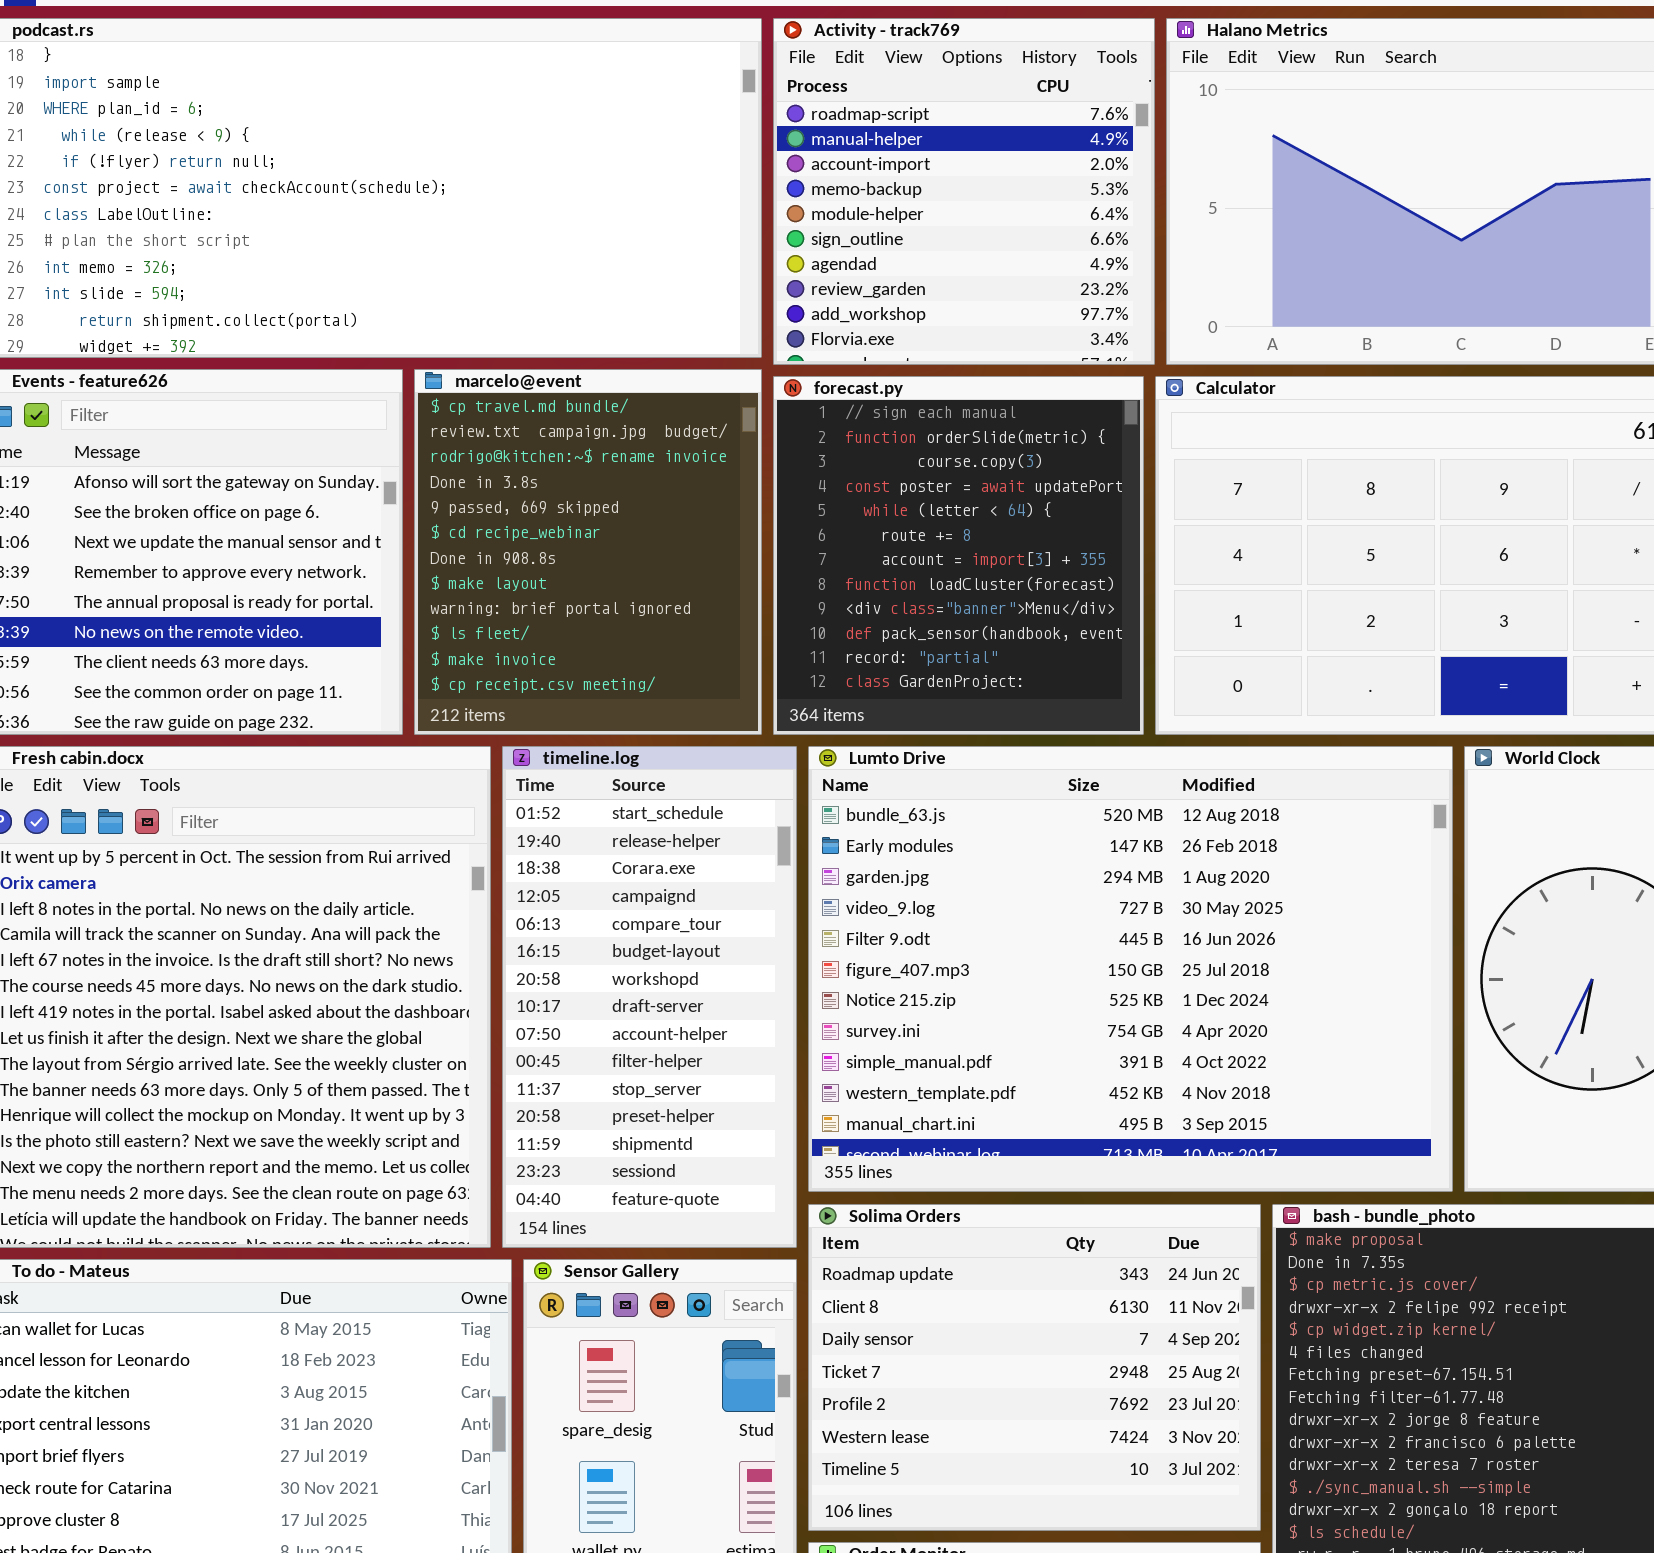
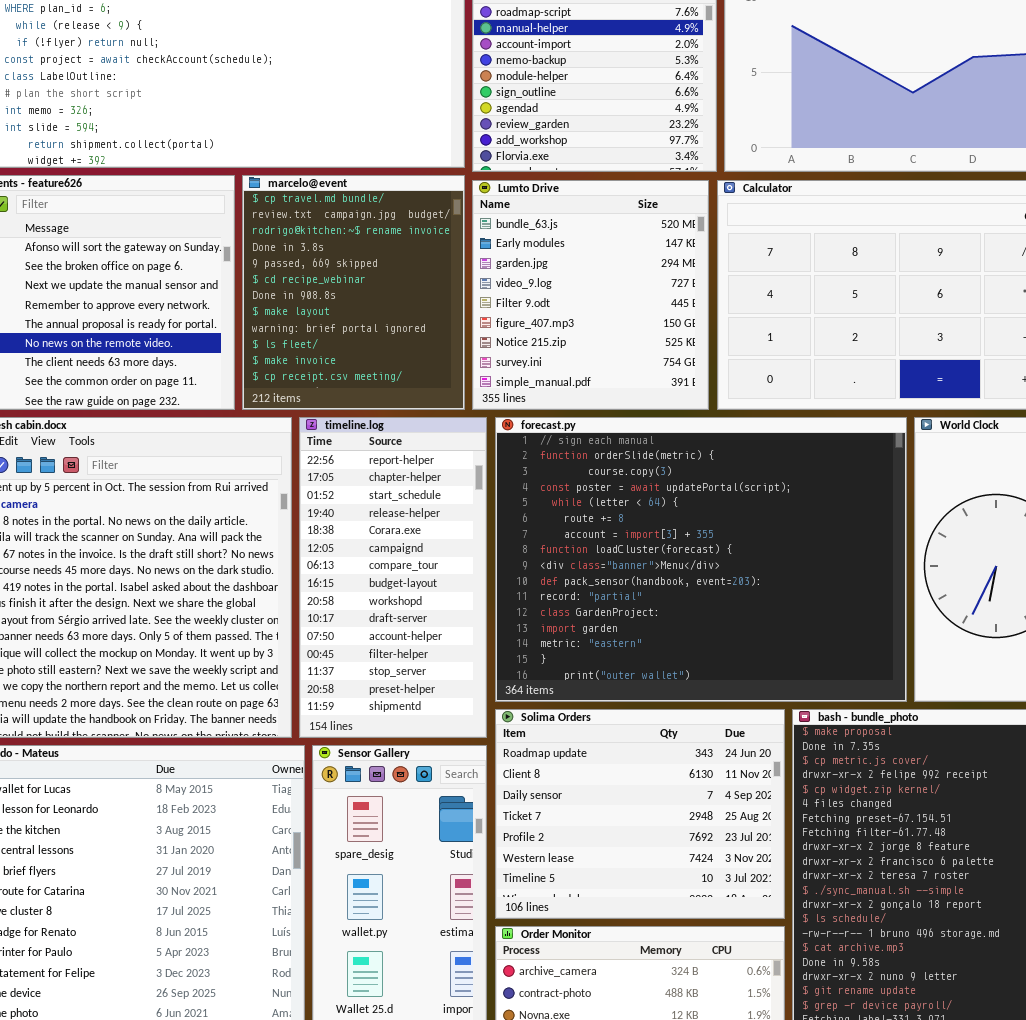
forecast.py: [773,376,1144,735] -> [495,417,907,702], moved, resized
timeline.log: [502,746,797,1248] -> [299,417,487,738], scrolled up 2 rows
Lumto Drive: [808,746,1453,1192] -> [472,180,709,410], moved, resized

